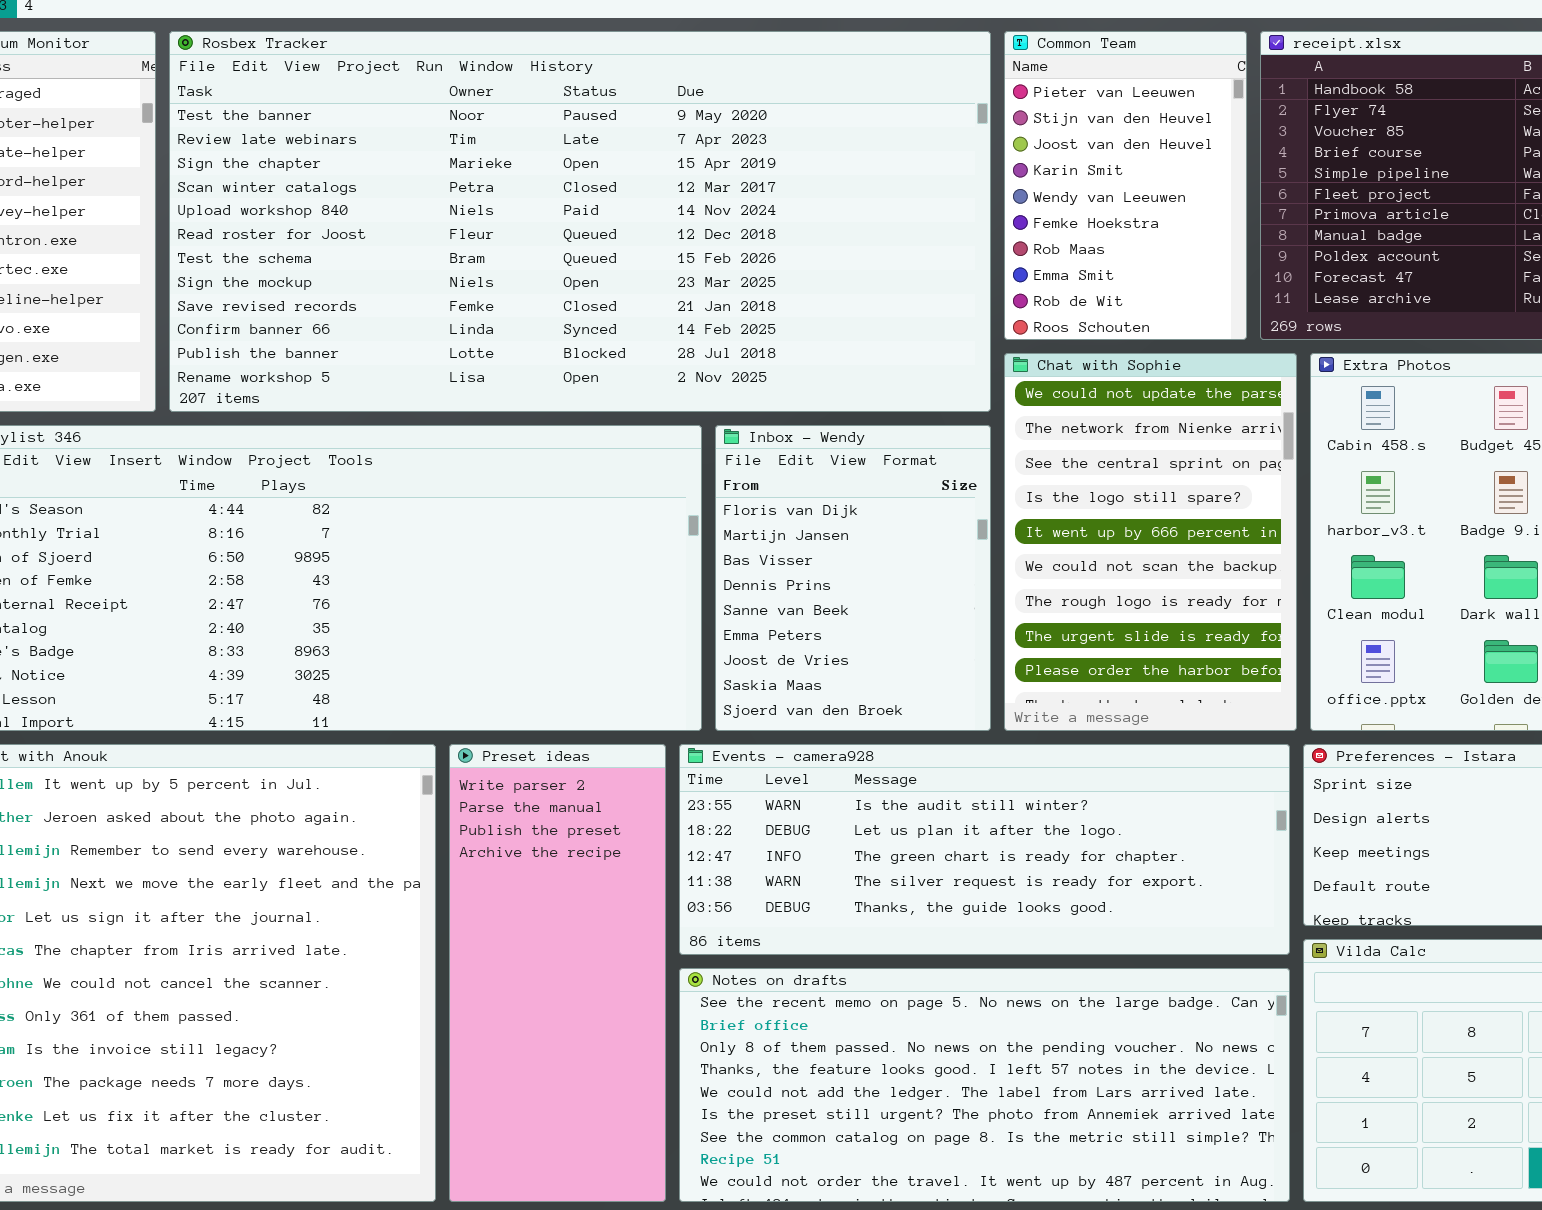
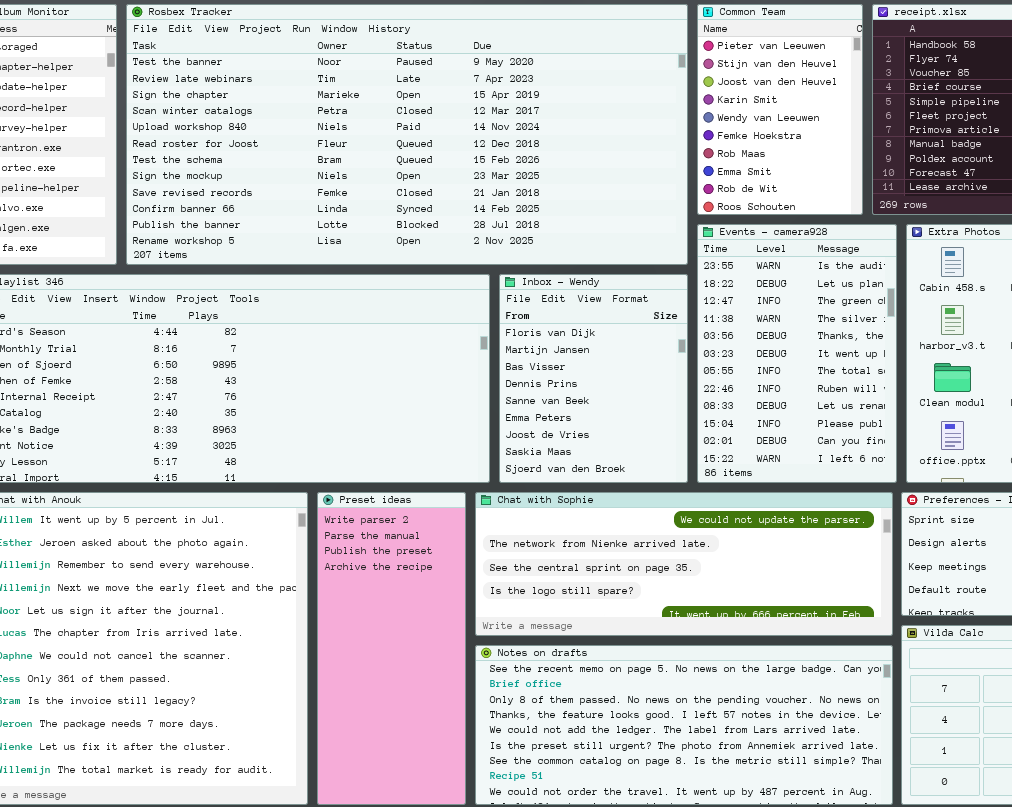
Chat with Sophie: [1004,353,1297,731] -> [475,492,893,636], moved, resized
Events - camera928: [679,744,1290,955] -> [697,224,897,483], moved, resized

